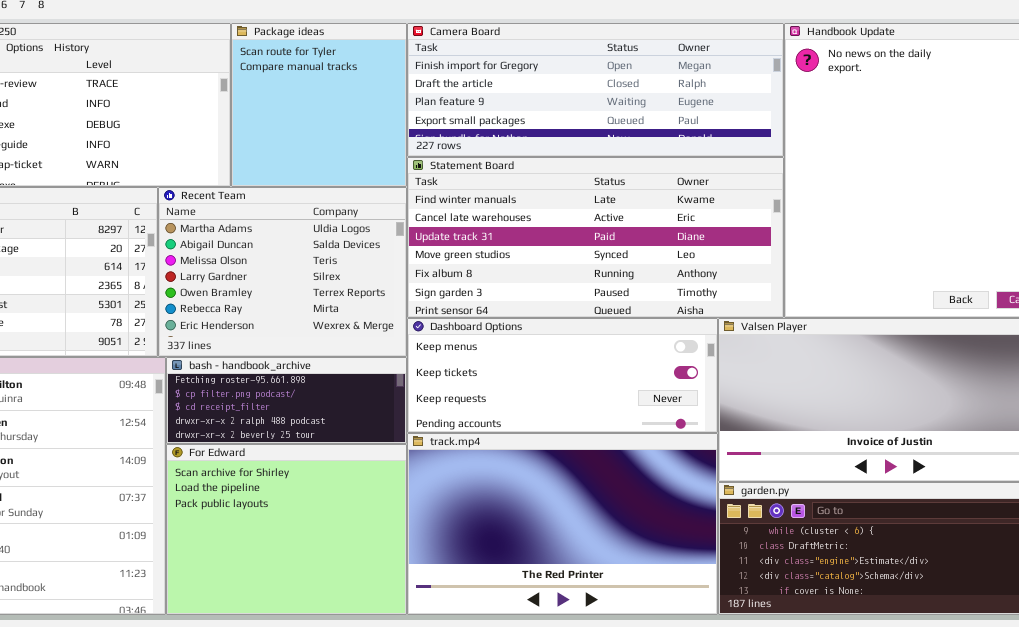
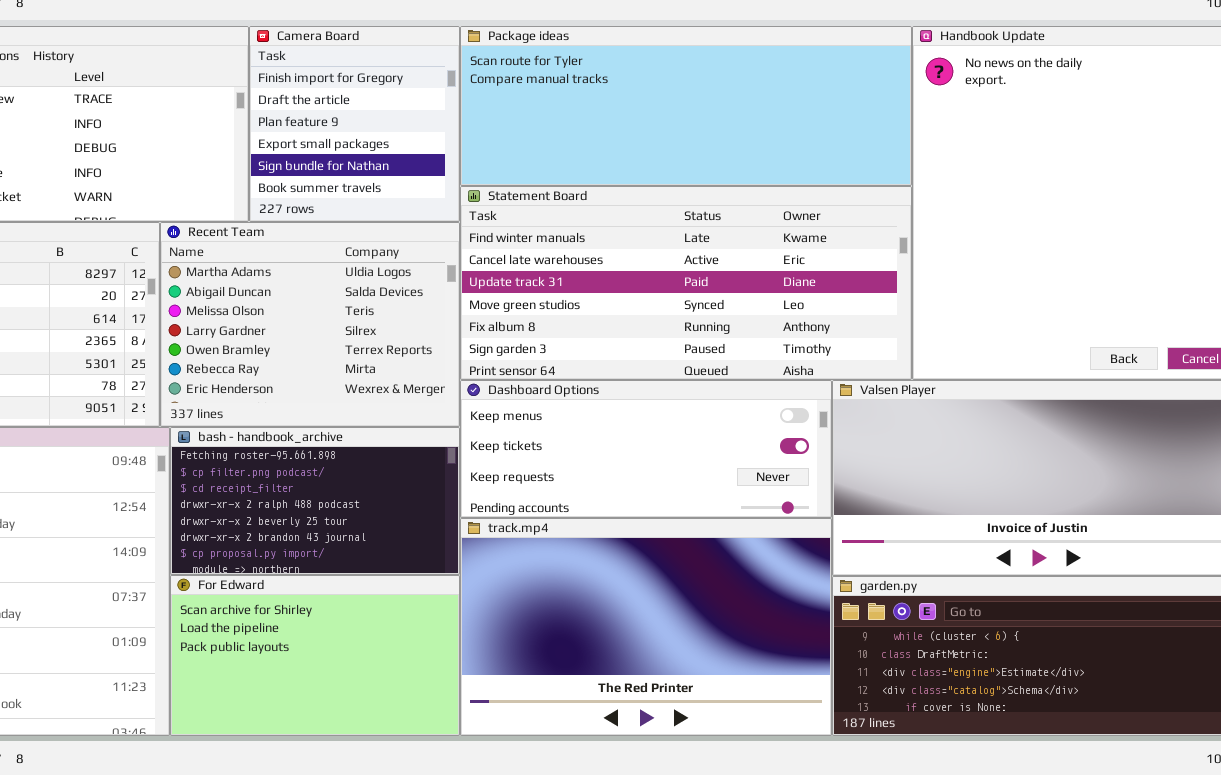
Package ideas: [231,23,407,187] -> [460,26,912,186], moved, resized
Camera Board: [407,23,784,157] -> [249,26,460,222], moved, resized
bash - handbook_archive: [166,357,407,444] -> [170,427,460,575], resized
For Edward: [166,444,407,615] -> [170,575,460,736], resized

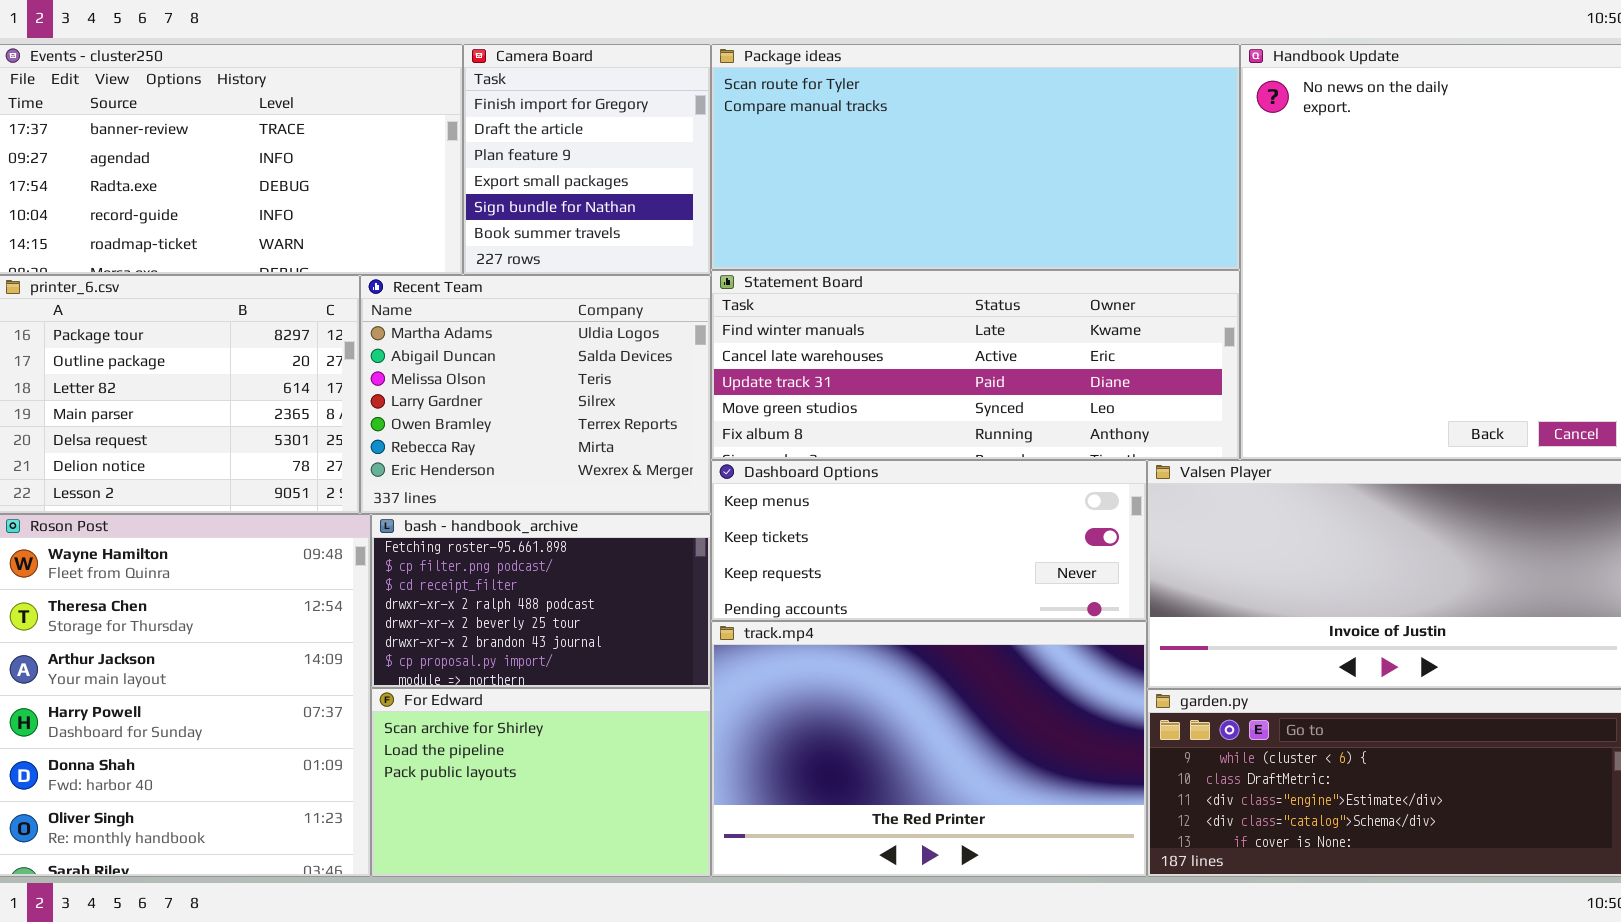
Package ideas: [460,26,912,186] -> [711,44,1240,270], resized
Statement Board: [460,186,912,380] -> [711,270,1240,460], resized

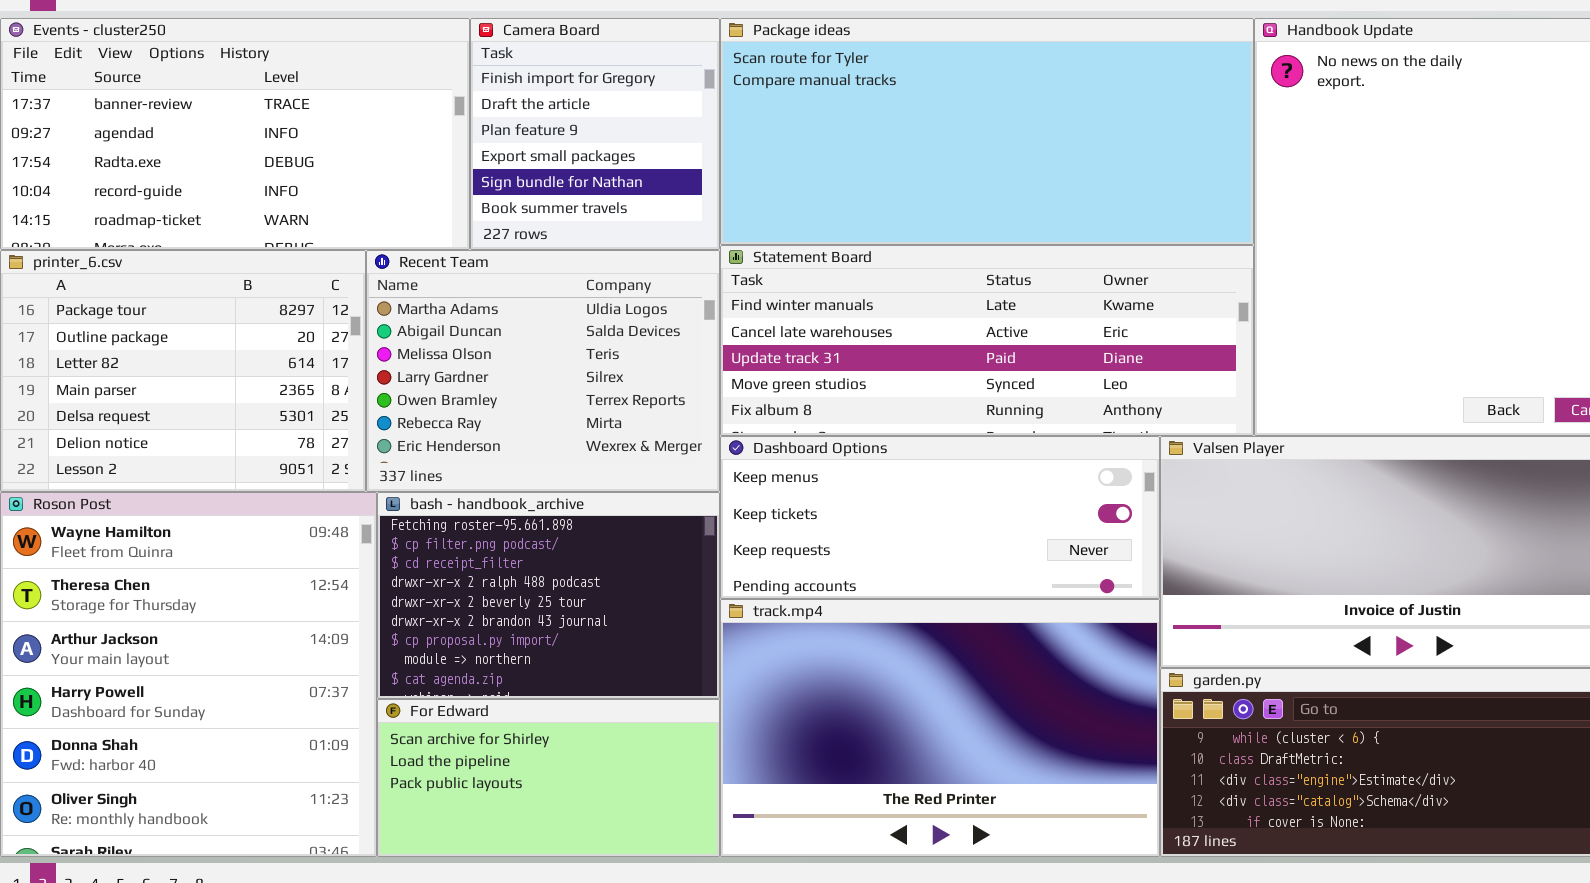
bash - handbook_archive: [371,514,711,688] -> [377,492,720,699], resized
For Edward: [371,688,711,877] -> [377,699,720,857], resized

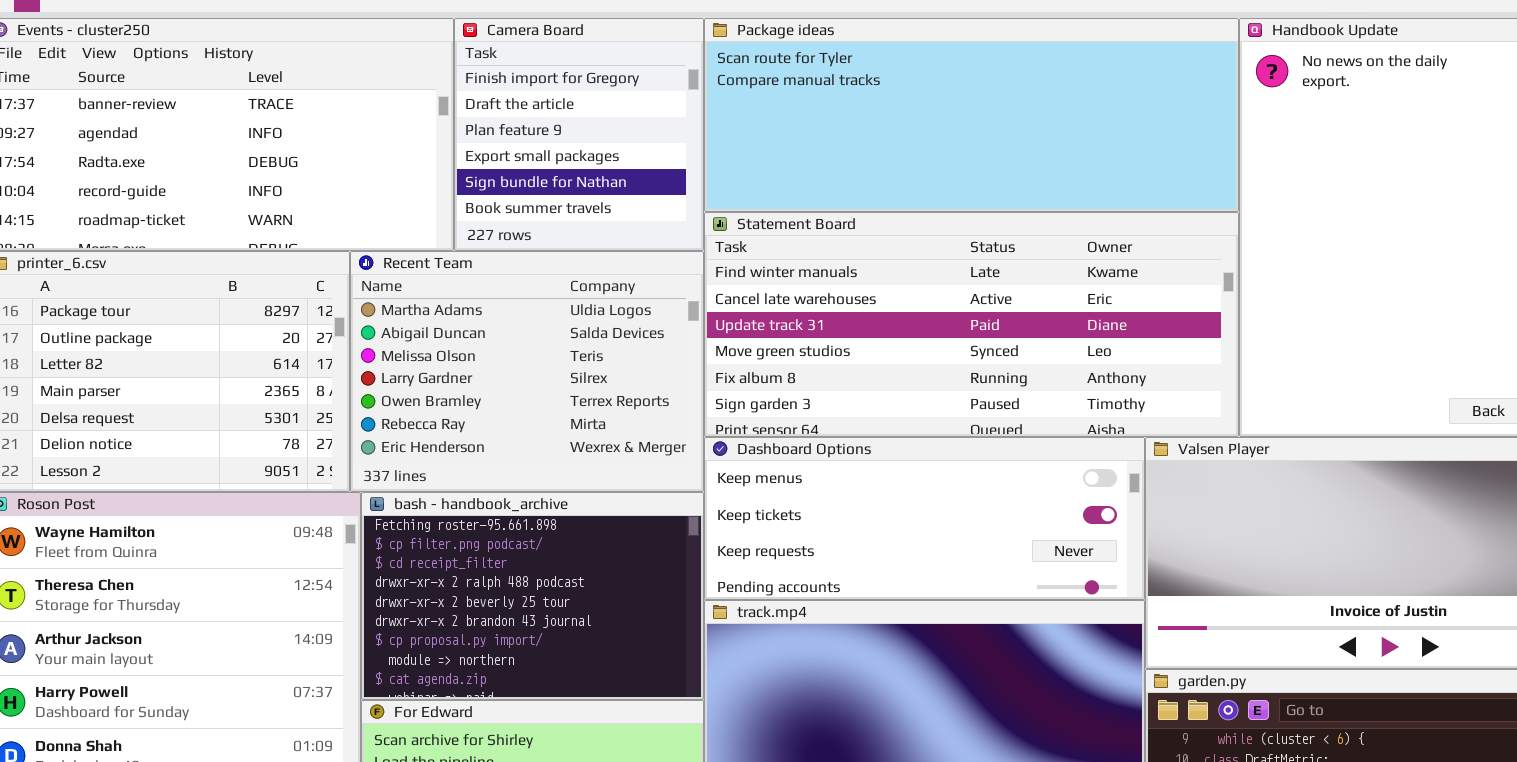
Package ideas: [720,18,1254,245] -> [704,18,1239,212], resized
Statement Board: [720,245,1254,436] -> [704,212,1239,437], resized

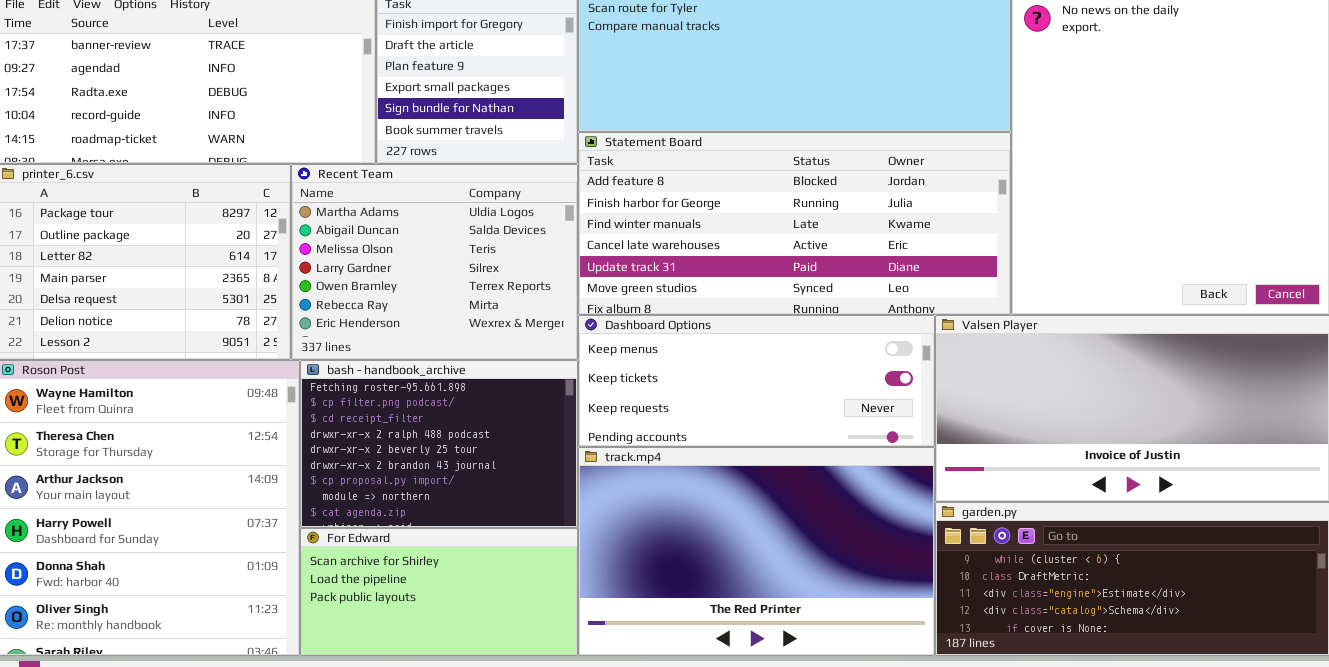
Statement Board: [704,212,1239,437] -> [578,132,1011,315], scrolled up 2 rows

